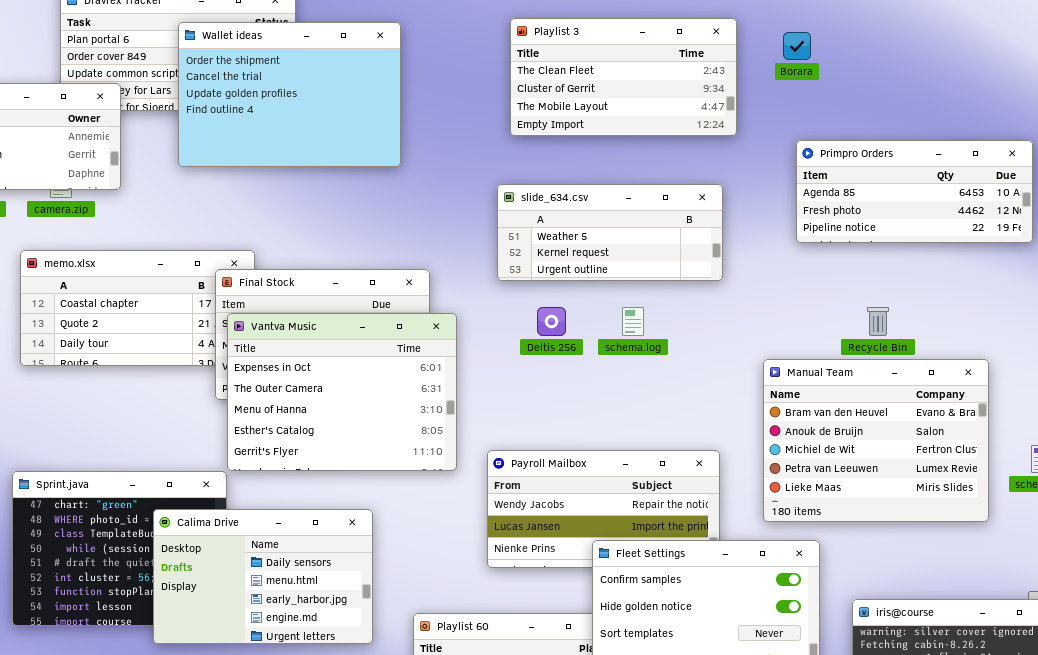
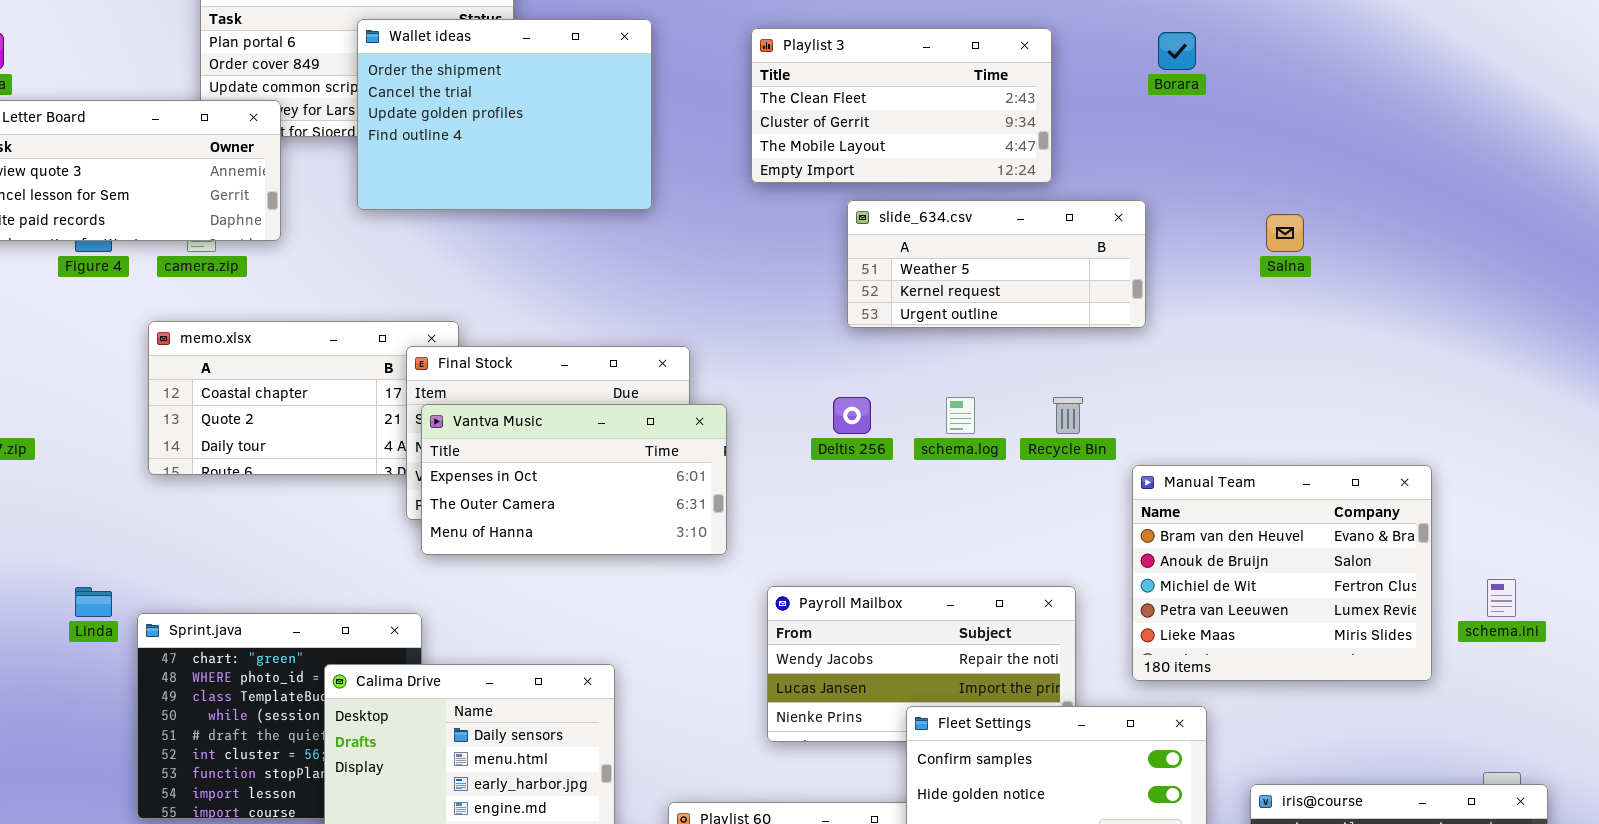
Playlist 3: [510,18,737,136] -> [751,28,1052,183], moved
Primpro Orders: [796,140,1033,243] -> none, closed
slide_634.csv: [497,184,723,281] -> [847,200,1146,328], moved
Recycle Bin: [867,307,889,336] -> [1053,397,1083,434], moved
Vantva Music: [227,313,457,471] -> [421,404,727,555], resized

